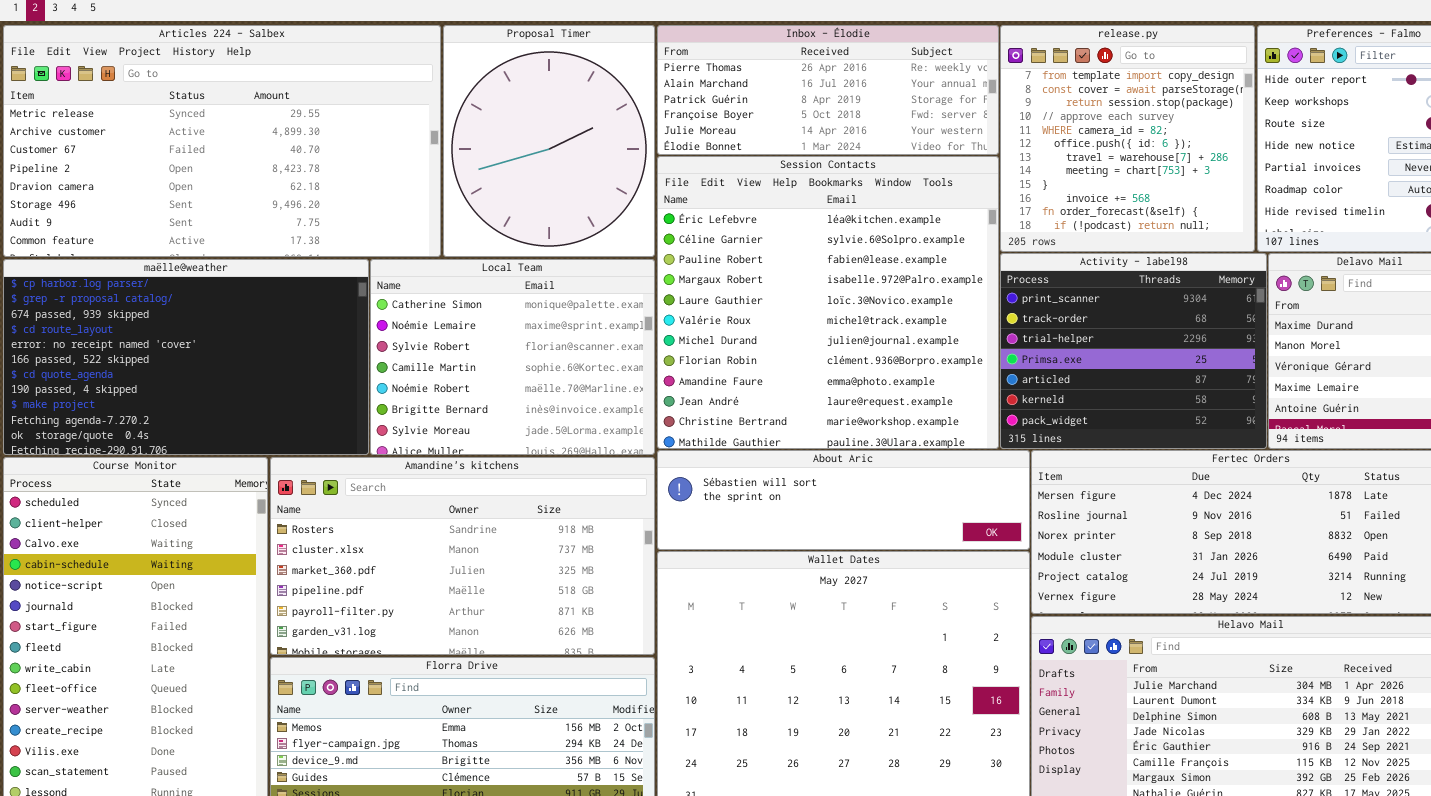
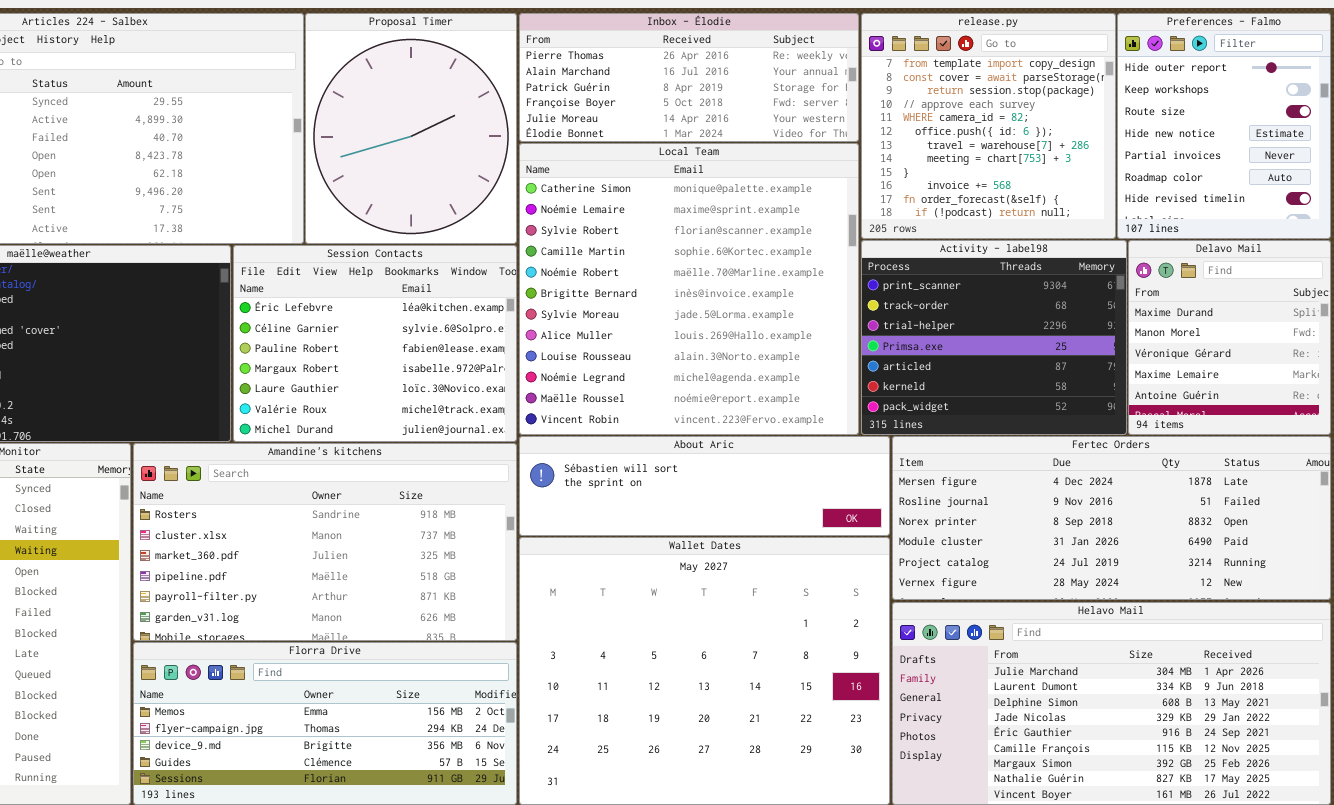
Session Contacts: [657,156,999,449] -> [233,245,517,442], moved, resized
Local Team: [370,259,655,455] -> [519,143,859,435], moved, resized

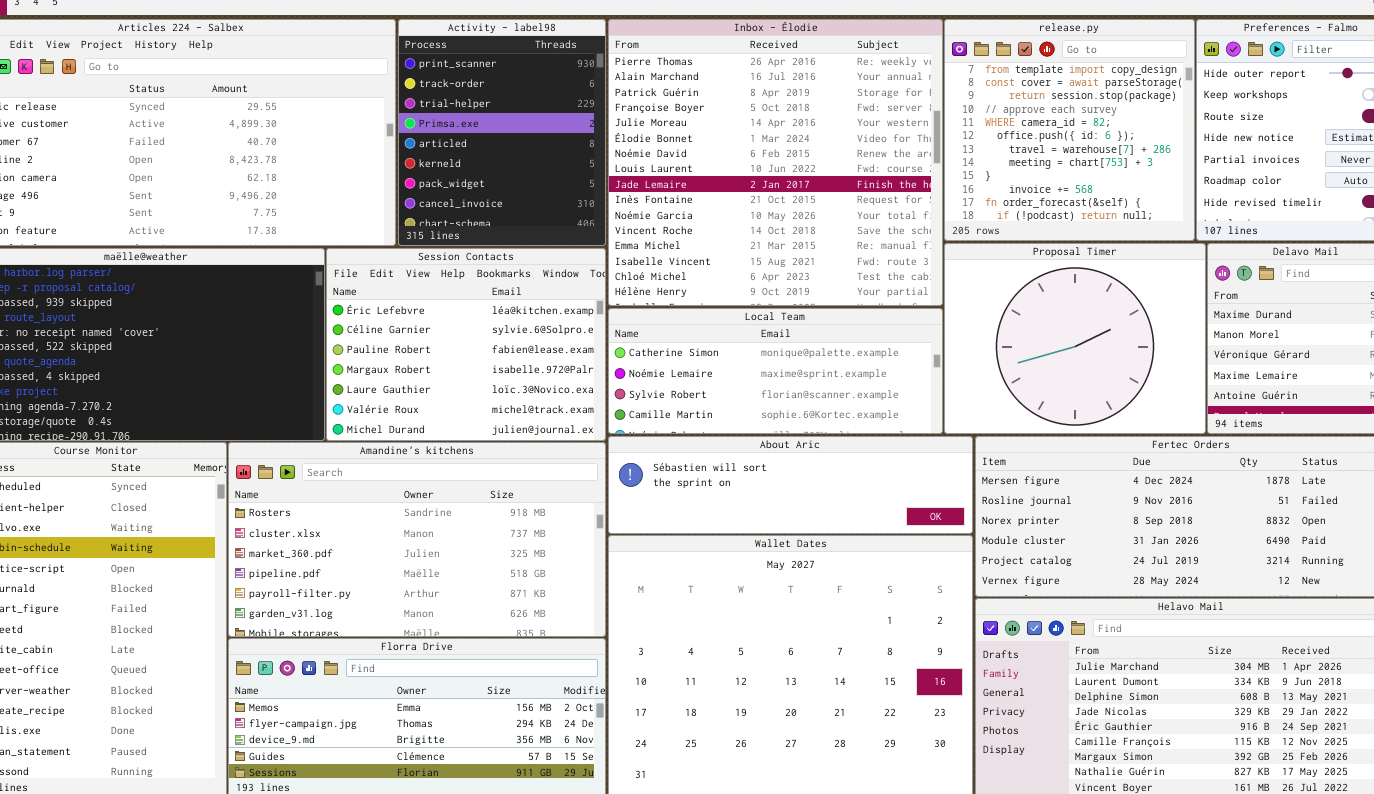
Proposal Timer: [305,13,517,244] -> [944,243,1206,434], moved, resized
Inbox - Élodie: [519,13,859,142] -> [608,19,943,306], resized
Local Team: [519,143,859,435] -> [608,308,943,434], resized
Activity - label98: [861,240,1127,435] -> [398,19,606,246], moved, resized

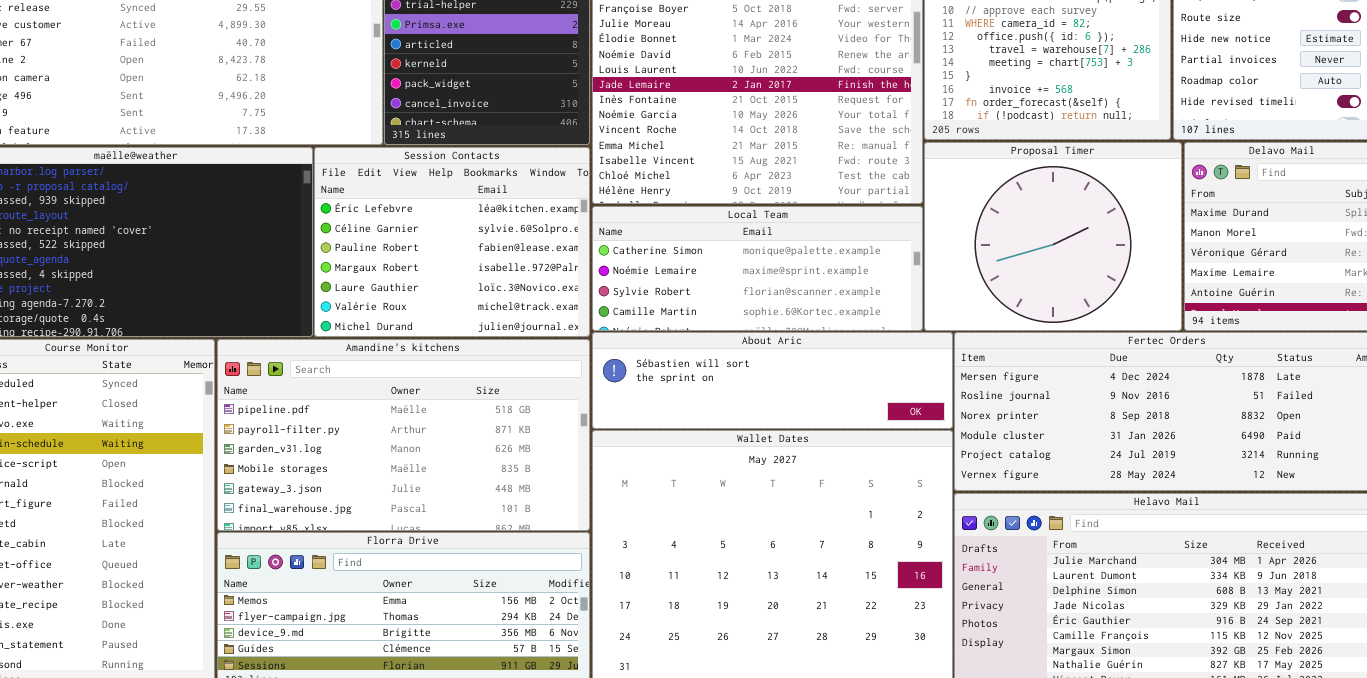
Amandine's kitchens: [228,442,606,637] -> [217,339,590,531], scrolled down 3 rows

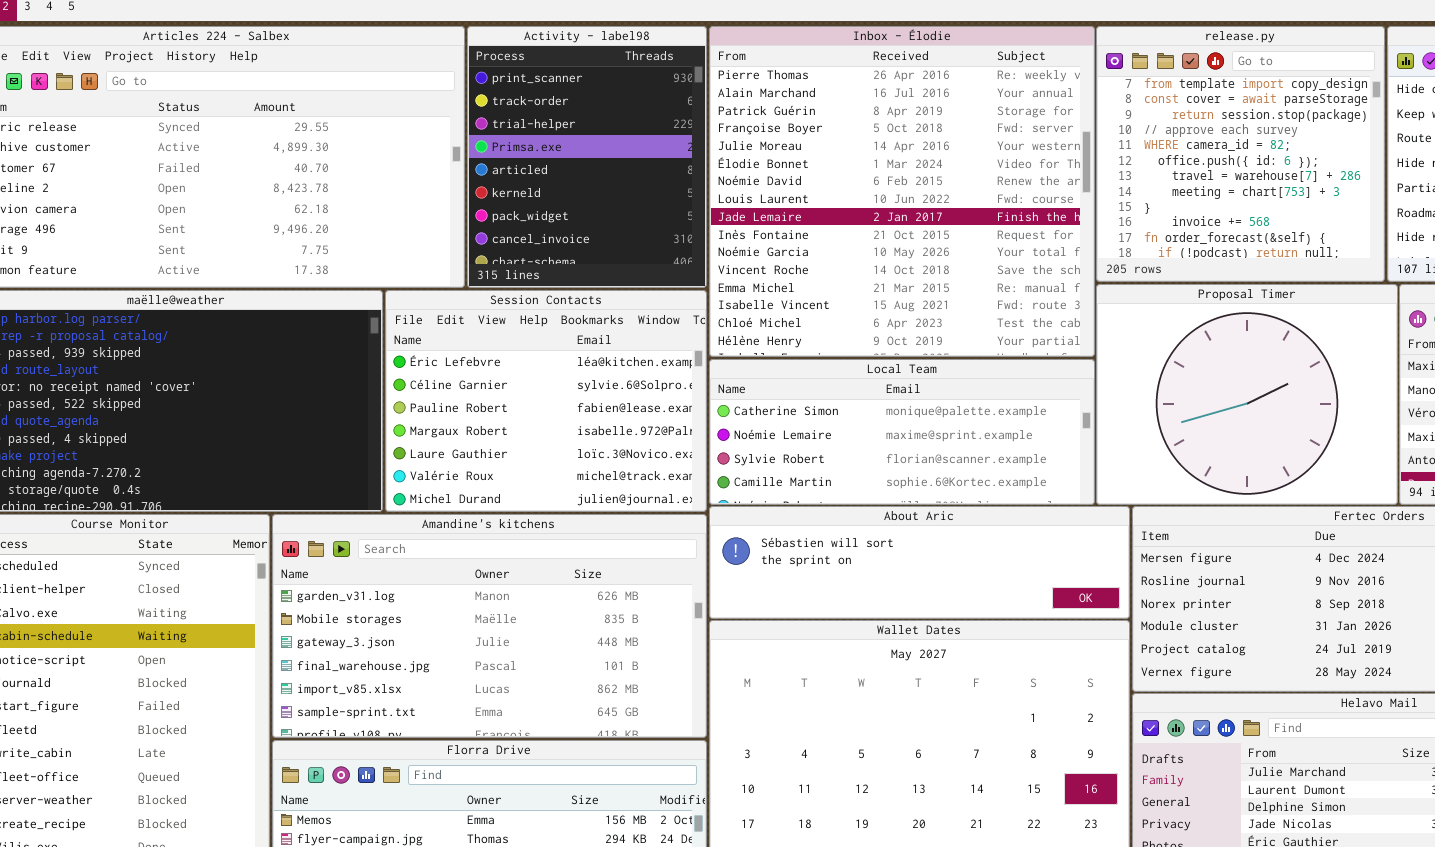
Amandine's kitchens: [217,339,590,531] -> [272,514,707,738], scrolled down 2 rows

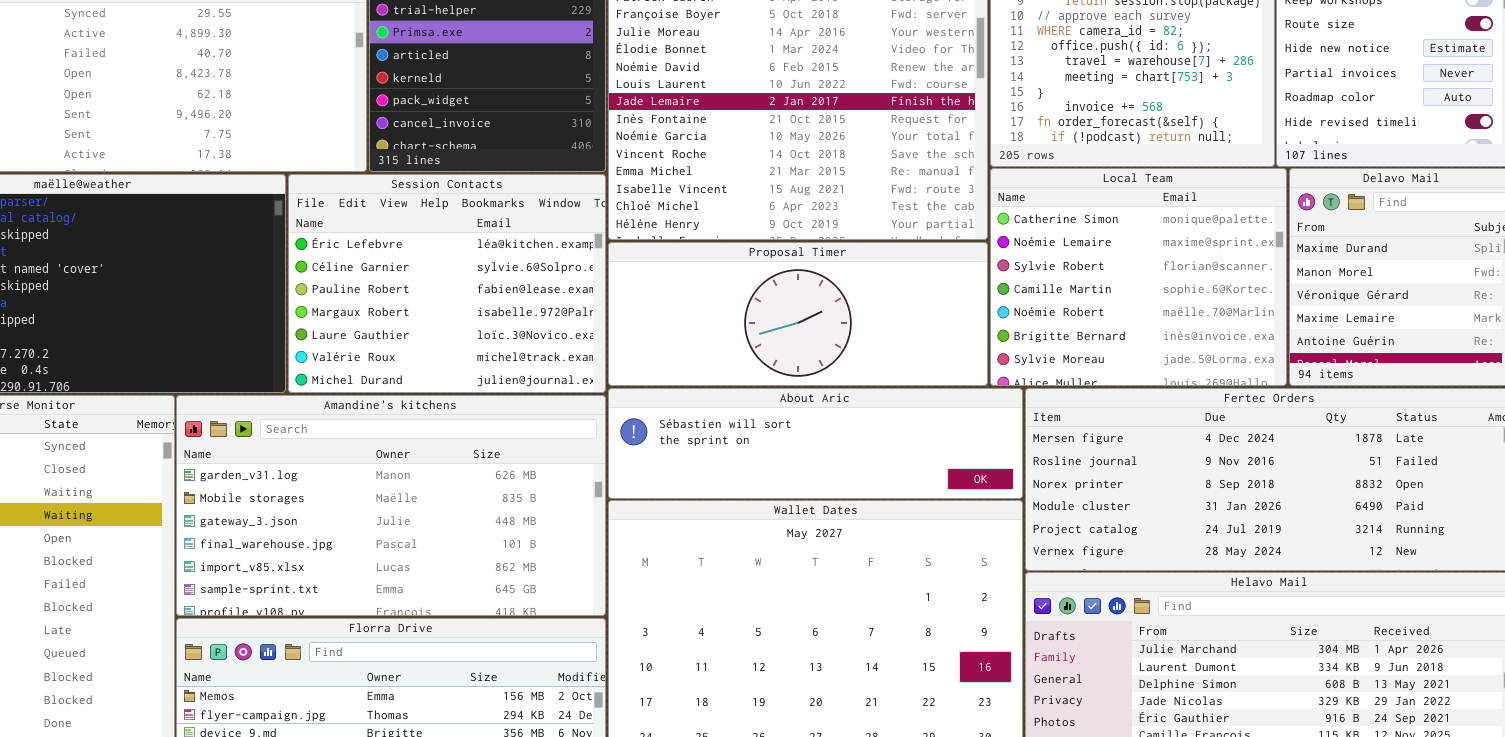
Proposal Timer: [1096,284,1398,505] -> [608,242,988,386], moved, resized
Local Team: [709,359,1095,505] -> [990,168,1287,386], moved, resized

